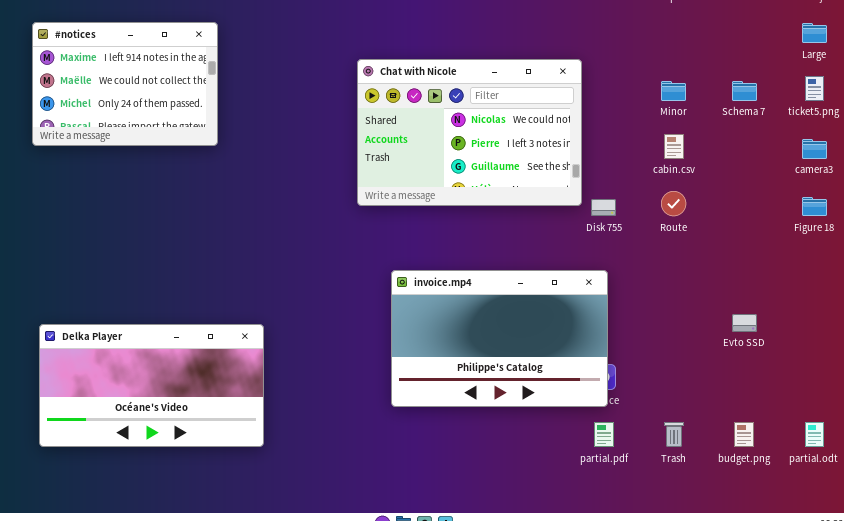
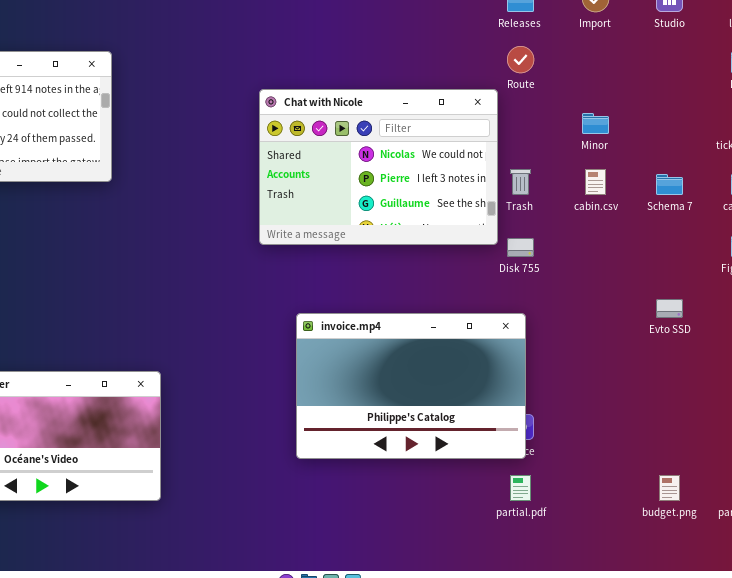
Schema 7: [732,81,757,101] -> [656,174,683,195], moved
Route: [661,191,686,216] -> [507,46,534,73], moved
Evto SSD: [732,314,757,332] -> [656,299,683,318], moved
Trash: [664,422,684,447] -> [510,169,531,195], moved

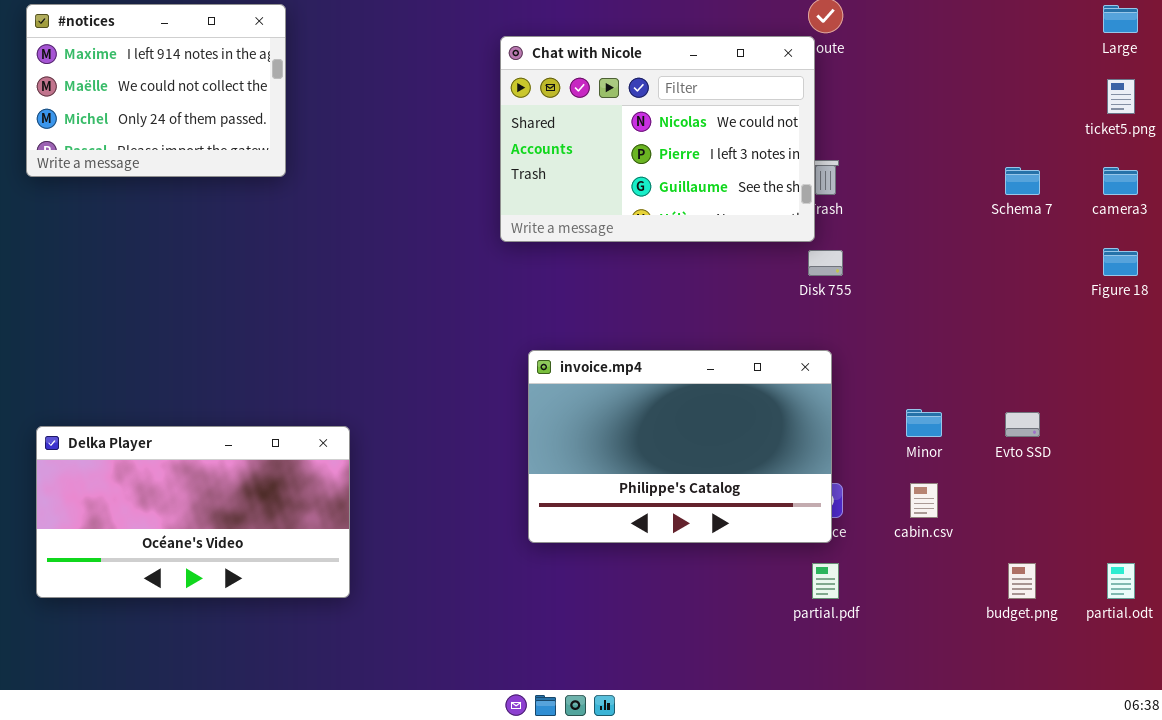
Chat with Nicole: [259,89,498,245] -> [500,36,815,242], moved
Minor: [582,113,609,134] -> [906,409,942,437], moved
cabin.csv: [585,169,606,195] -> [910,483,938,518], moved
Evto SSD: [656,299,683,318] -> [1005,412,1040,437], moved

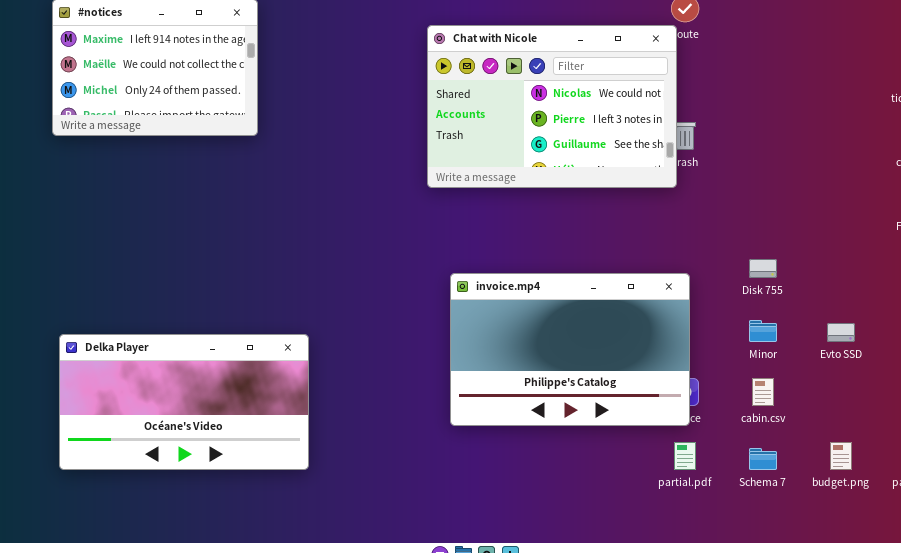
Schema 7: [1005,167,1040,195] -> [749,448,777,470], moved
Disk 755: [808,250,843,276] -> [749,259,777,278], moved

